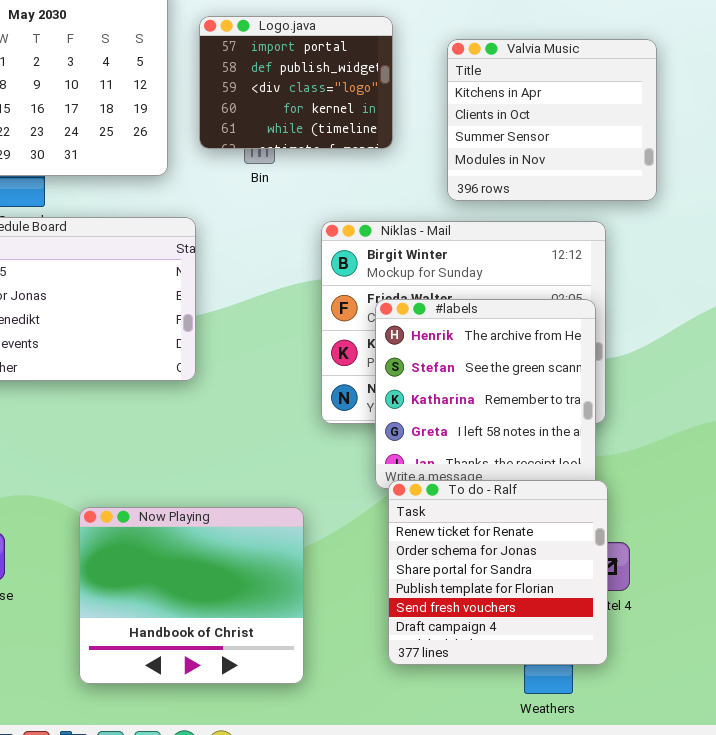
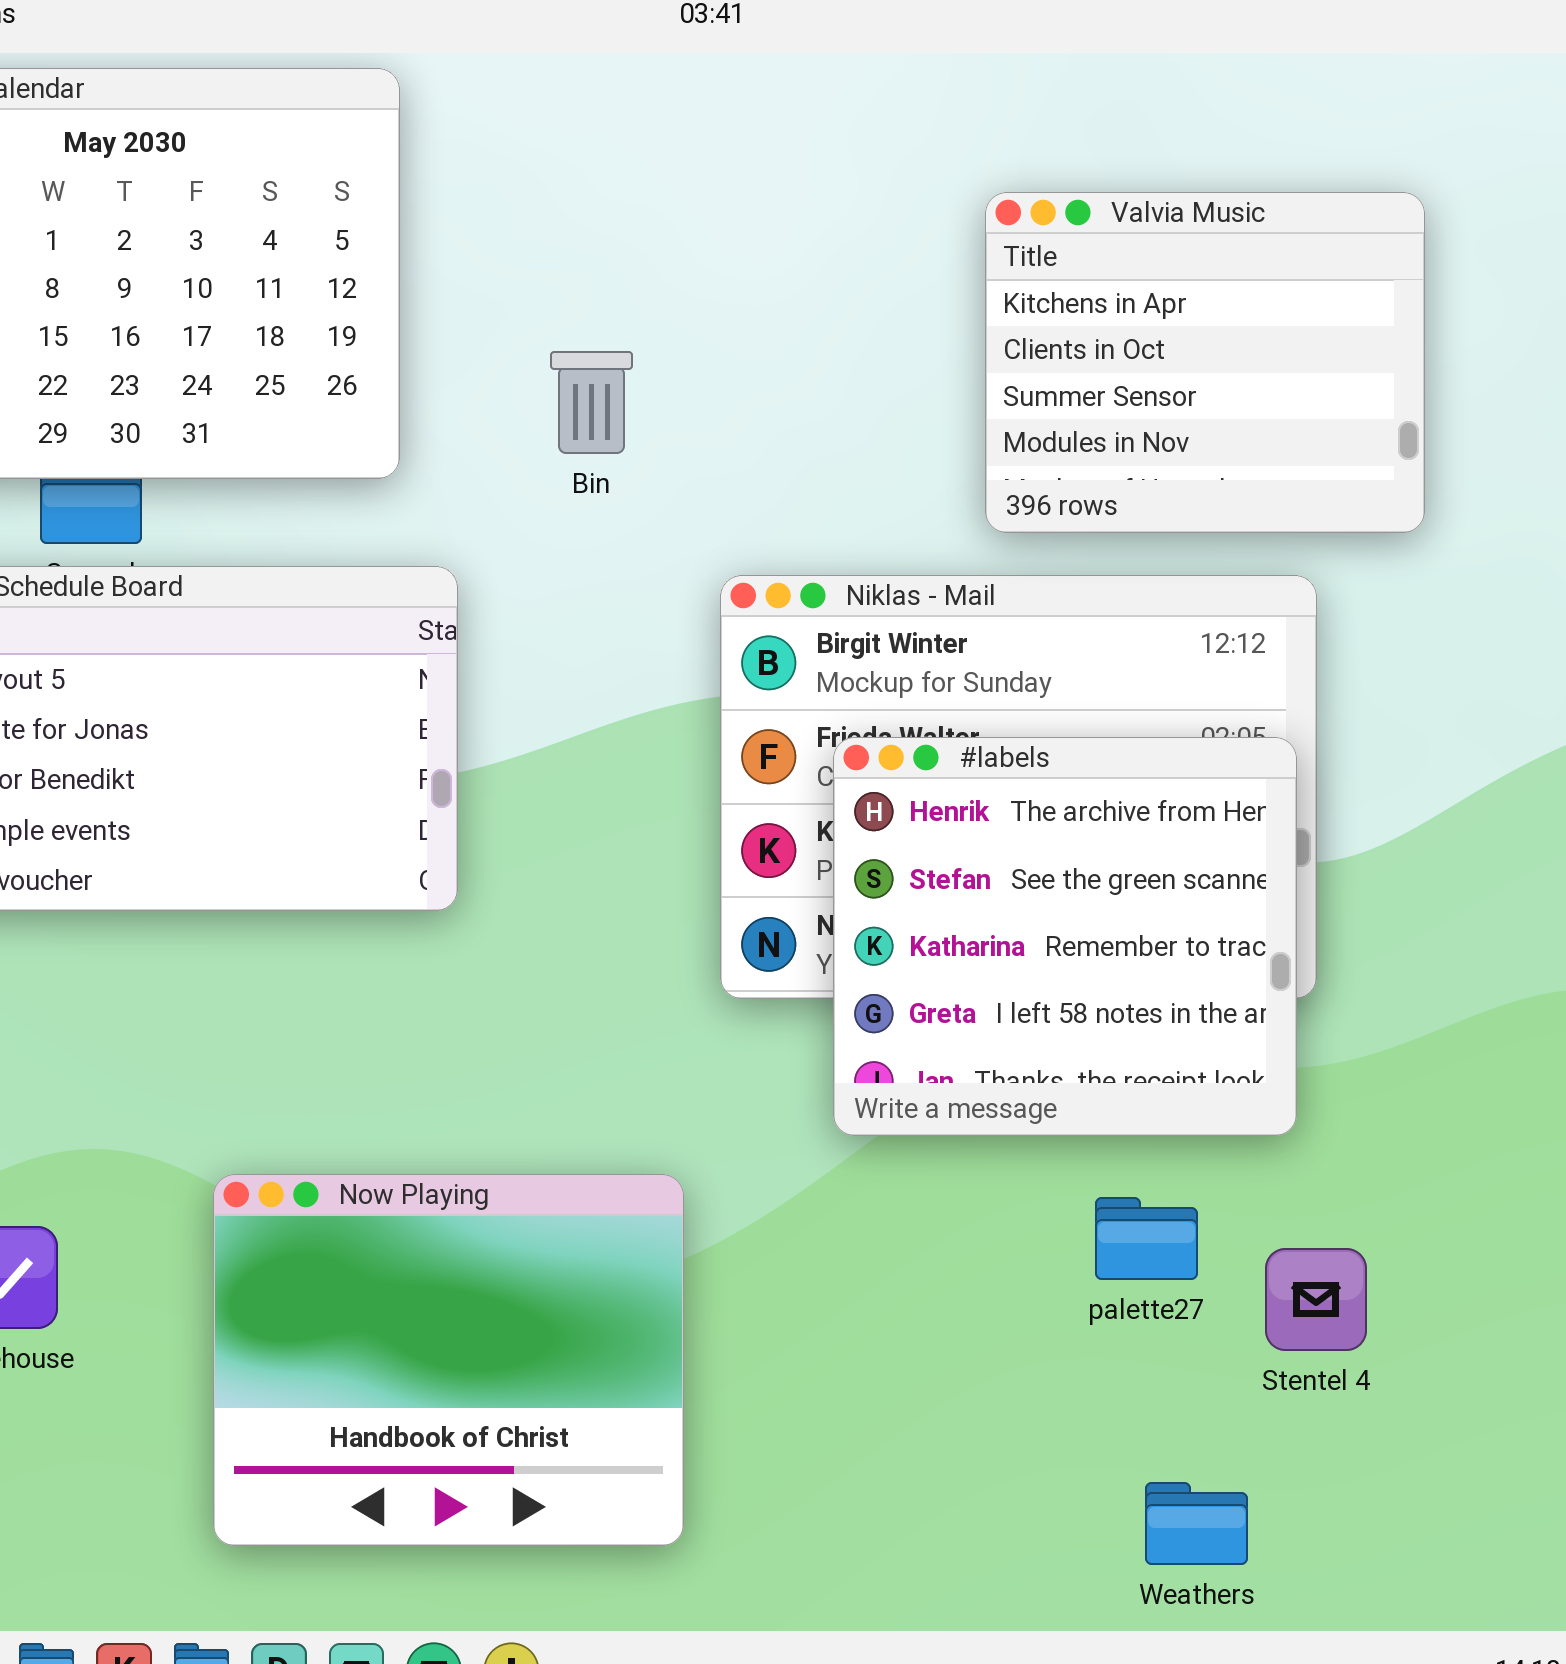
Logo.java: [199,16,393,149] -> none, closed
To do - Ralf: [388,480,608,665] -> none, closed

